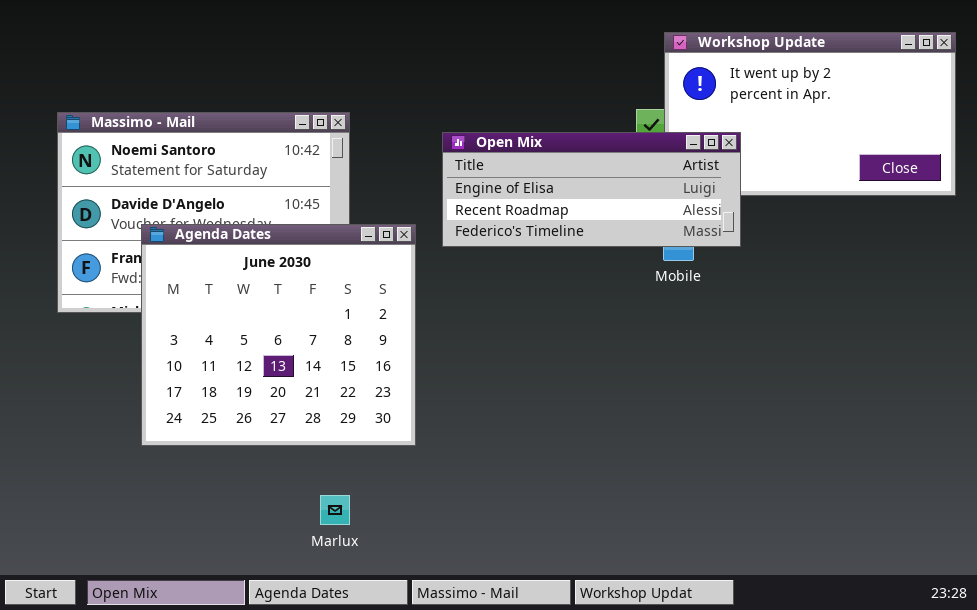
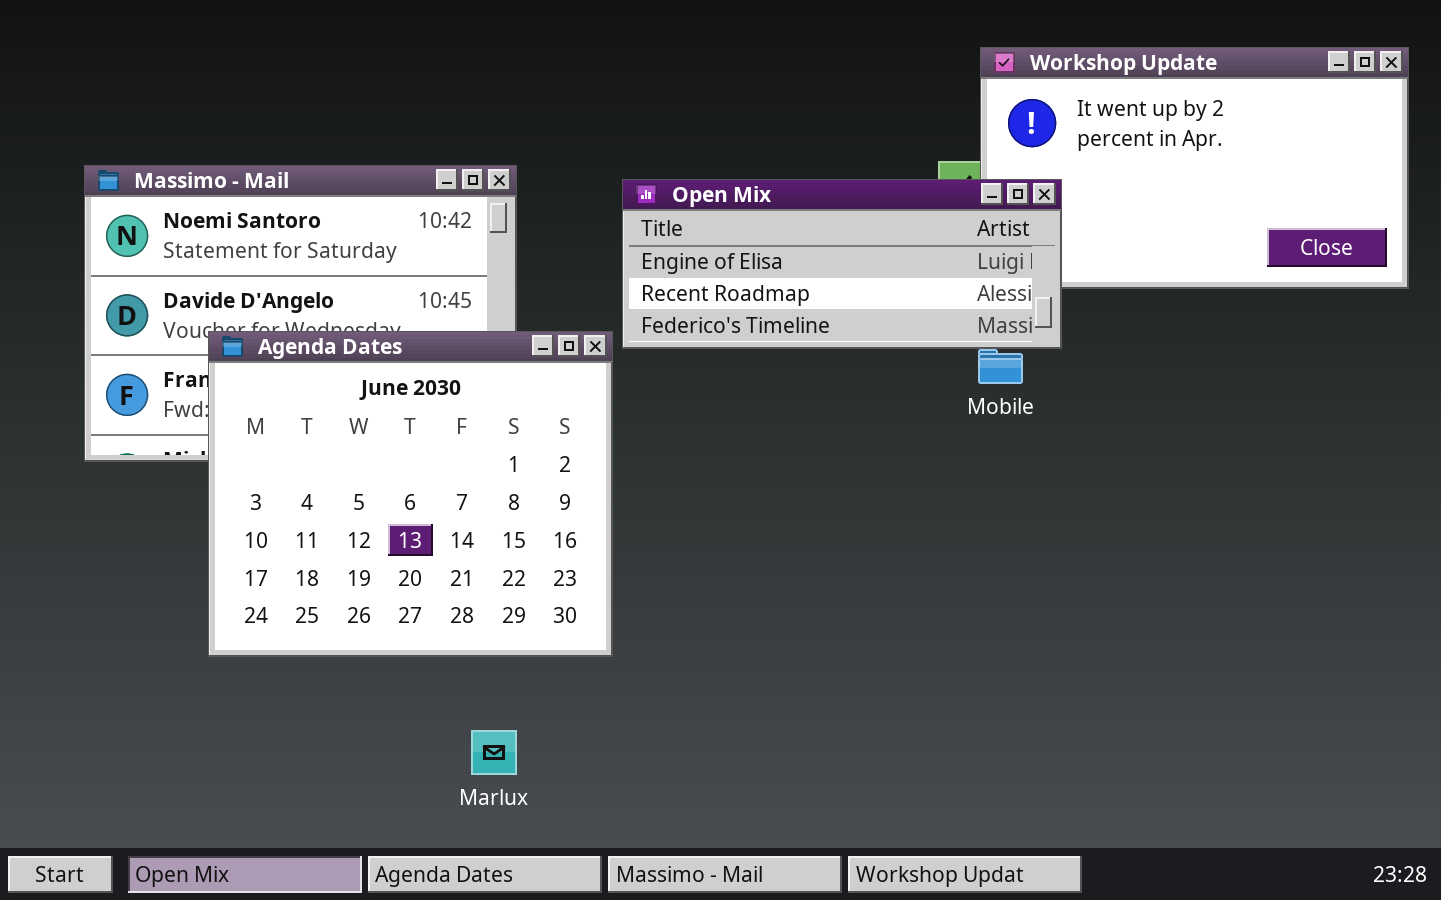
Open Mix: [442,132,741,247] -> [622,179,1062,349], moved

